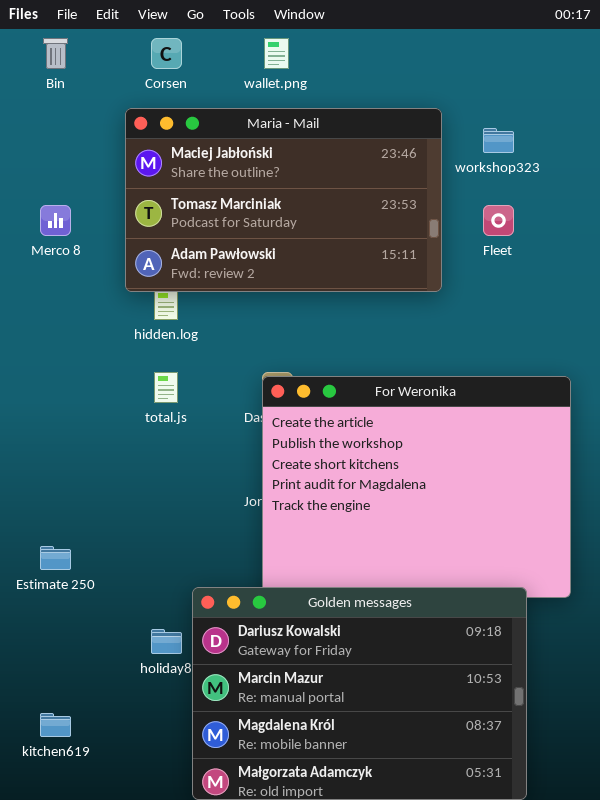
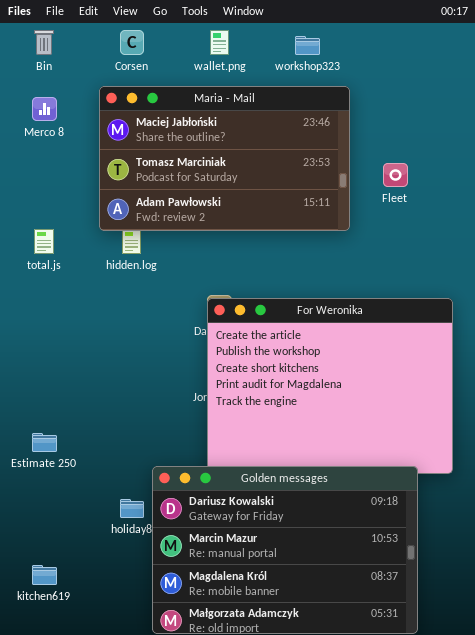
workshop323: [483,128,514,153] -> [295,36,320,55], moved
Merco 8: [40,205,71,236] -> [32,97,57,121], moved
total.js: [154,372,178,403] -> [34,229,54,254], moved

